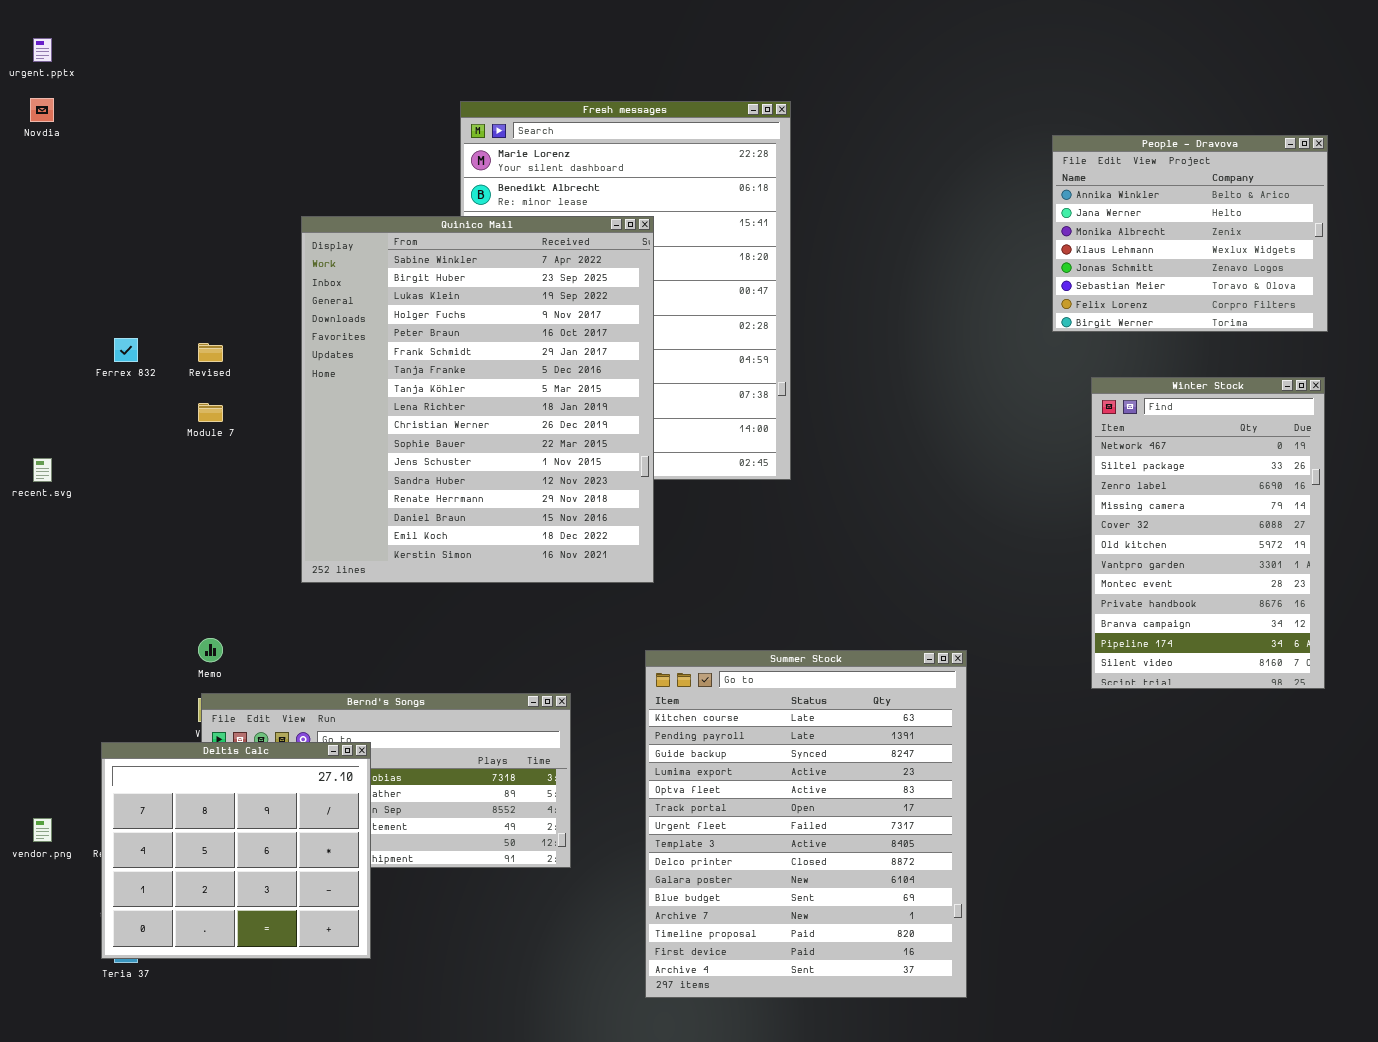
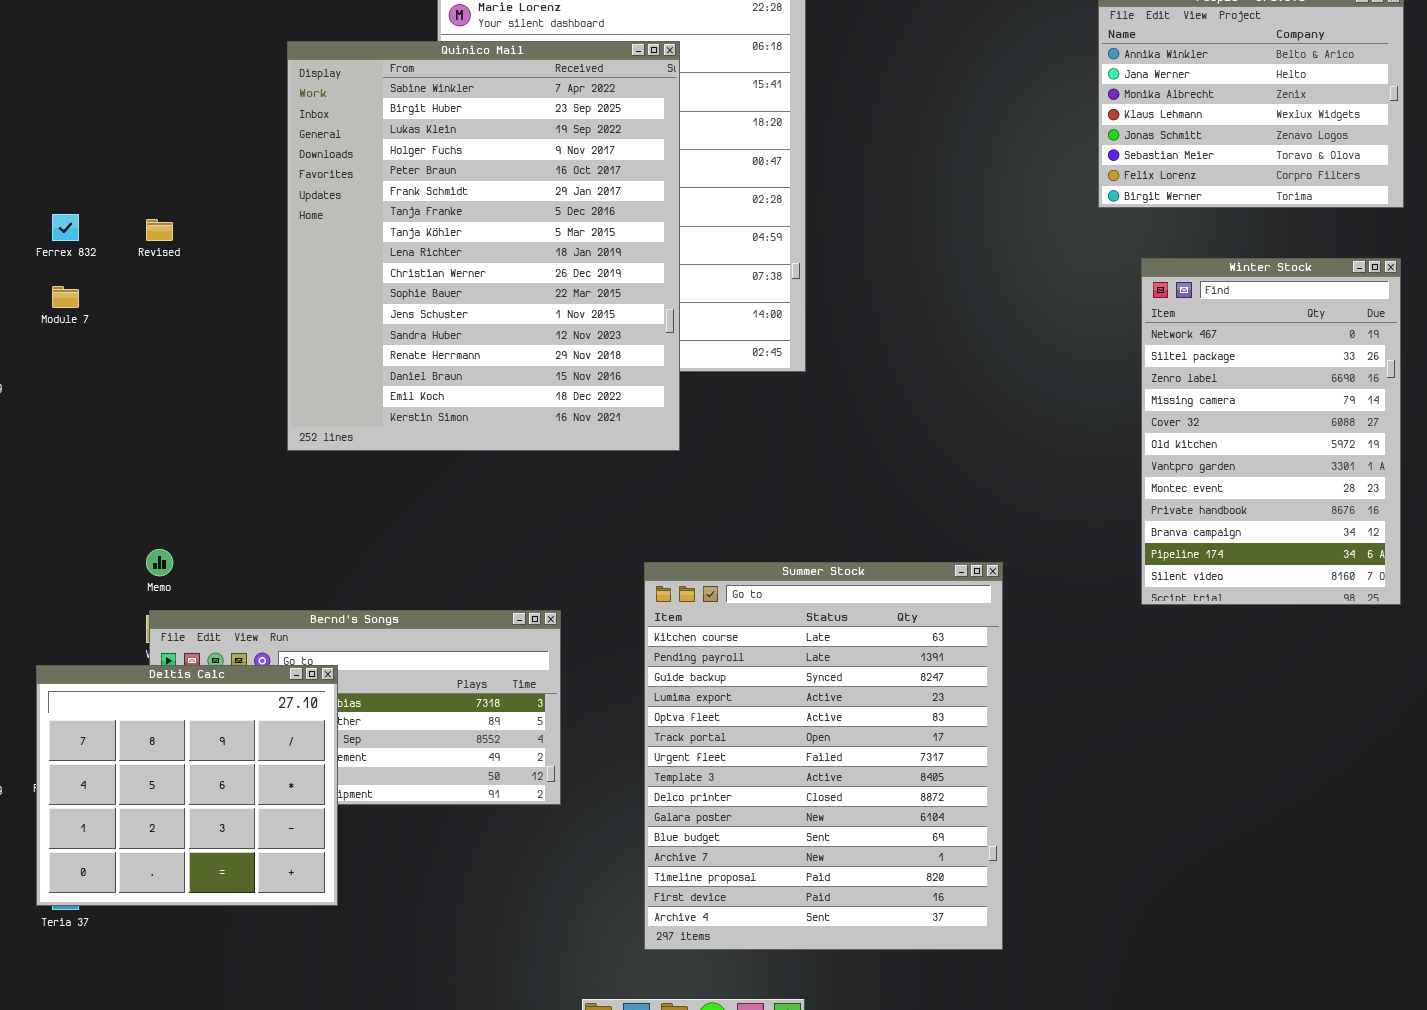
Quinico Mail: [301,216,654,583] -> [287,41,680,451], moved
Module 7: [198,403,223,422] -> [52,286,79,308], moved

